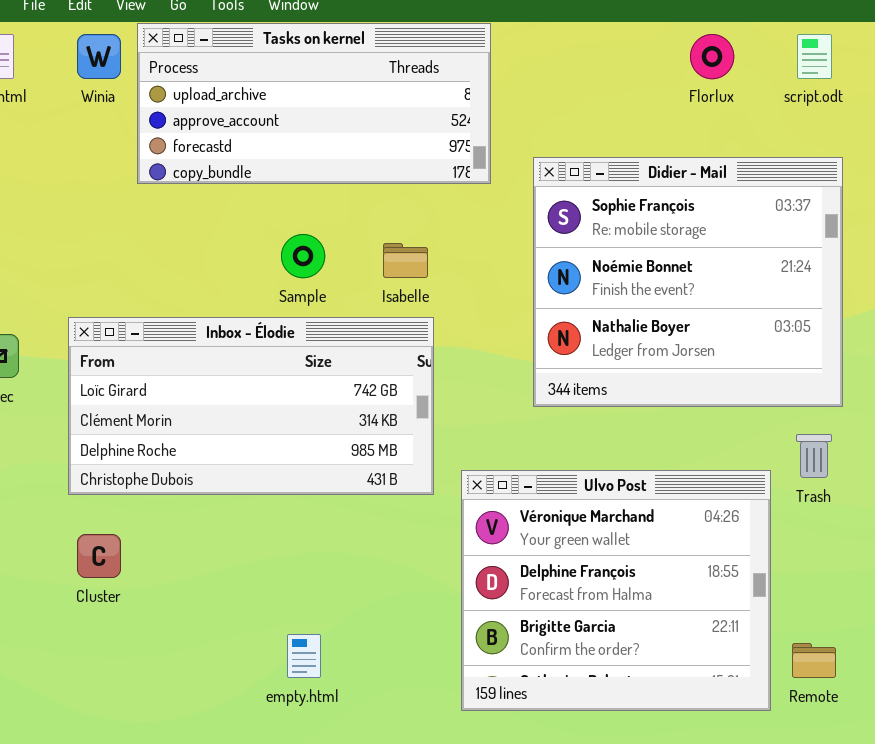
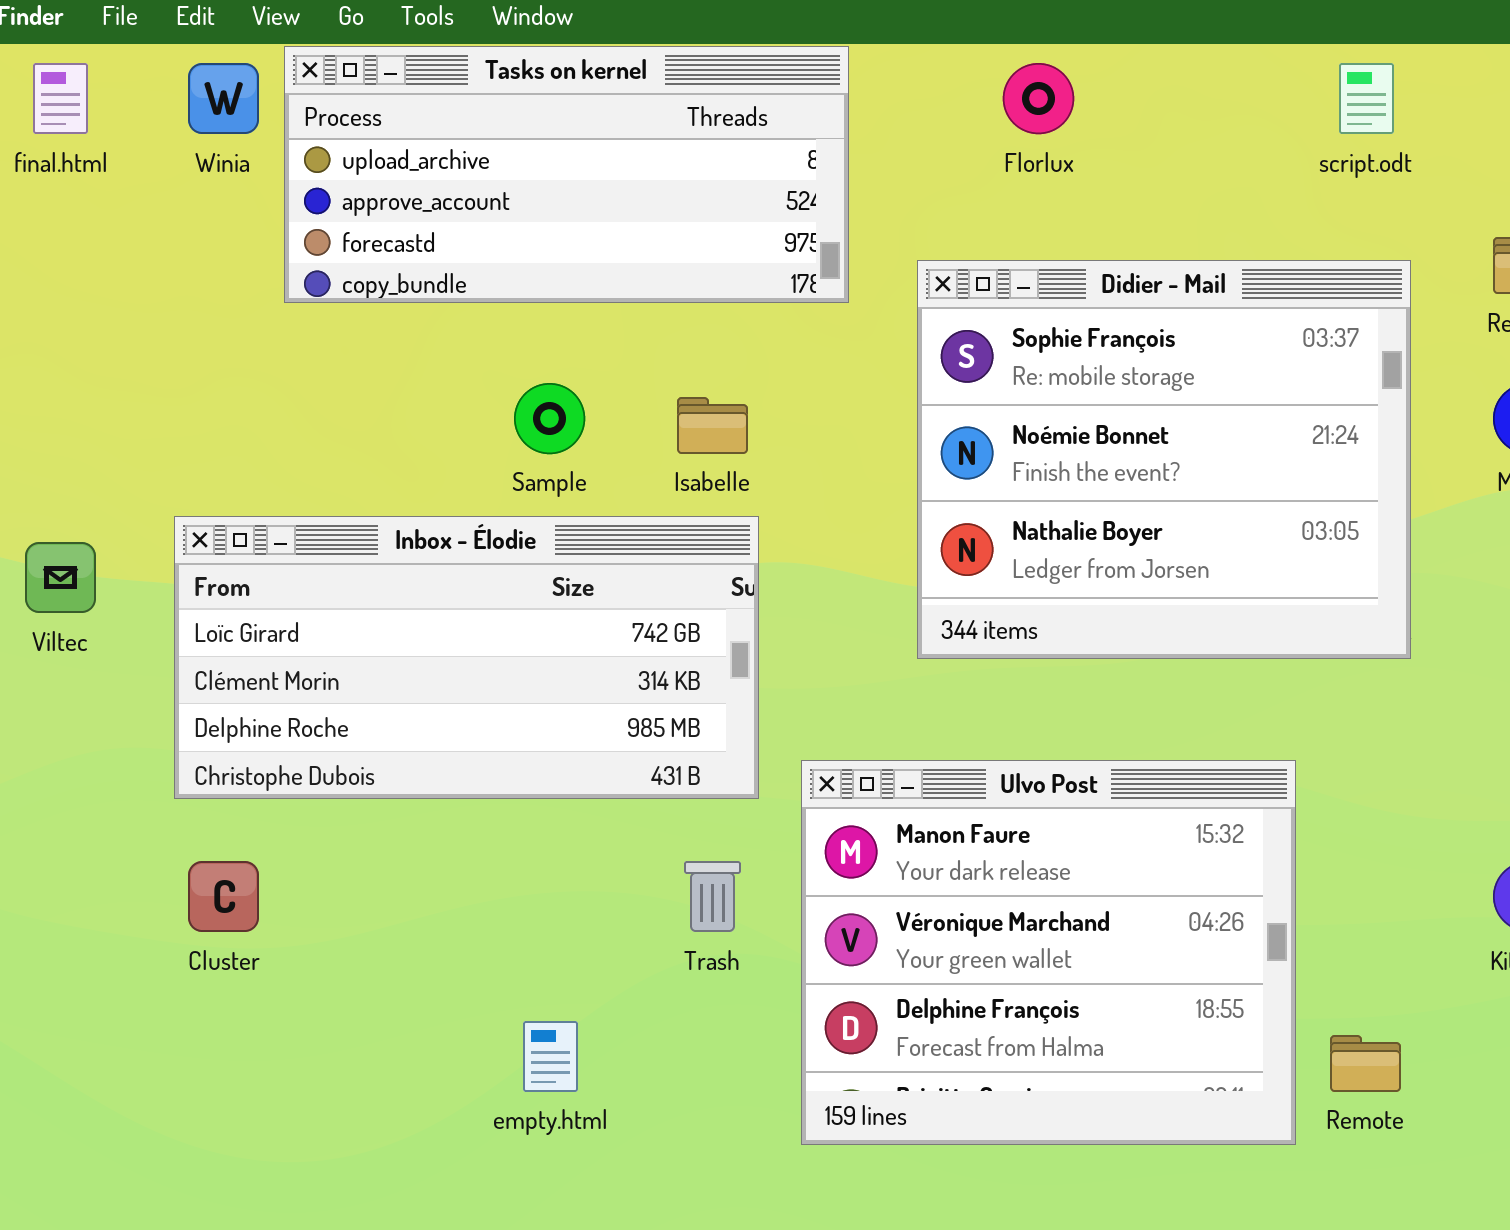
Florlux: [690,34,734,79] -> [1003,63,1074,134], moved
Trash: [796,434,832,478] -> [684,861,741,932], moved
Ulvo Post: [461,470,771,711] -> [801,760,1296,1145], scrolled up 1 row

